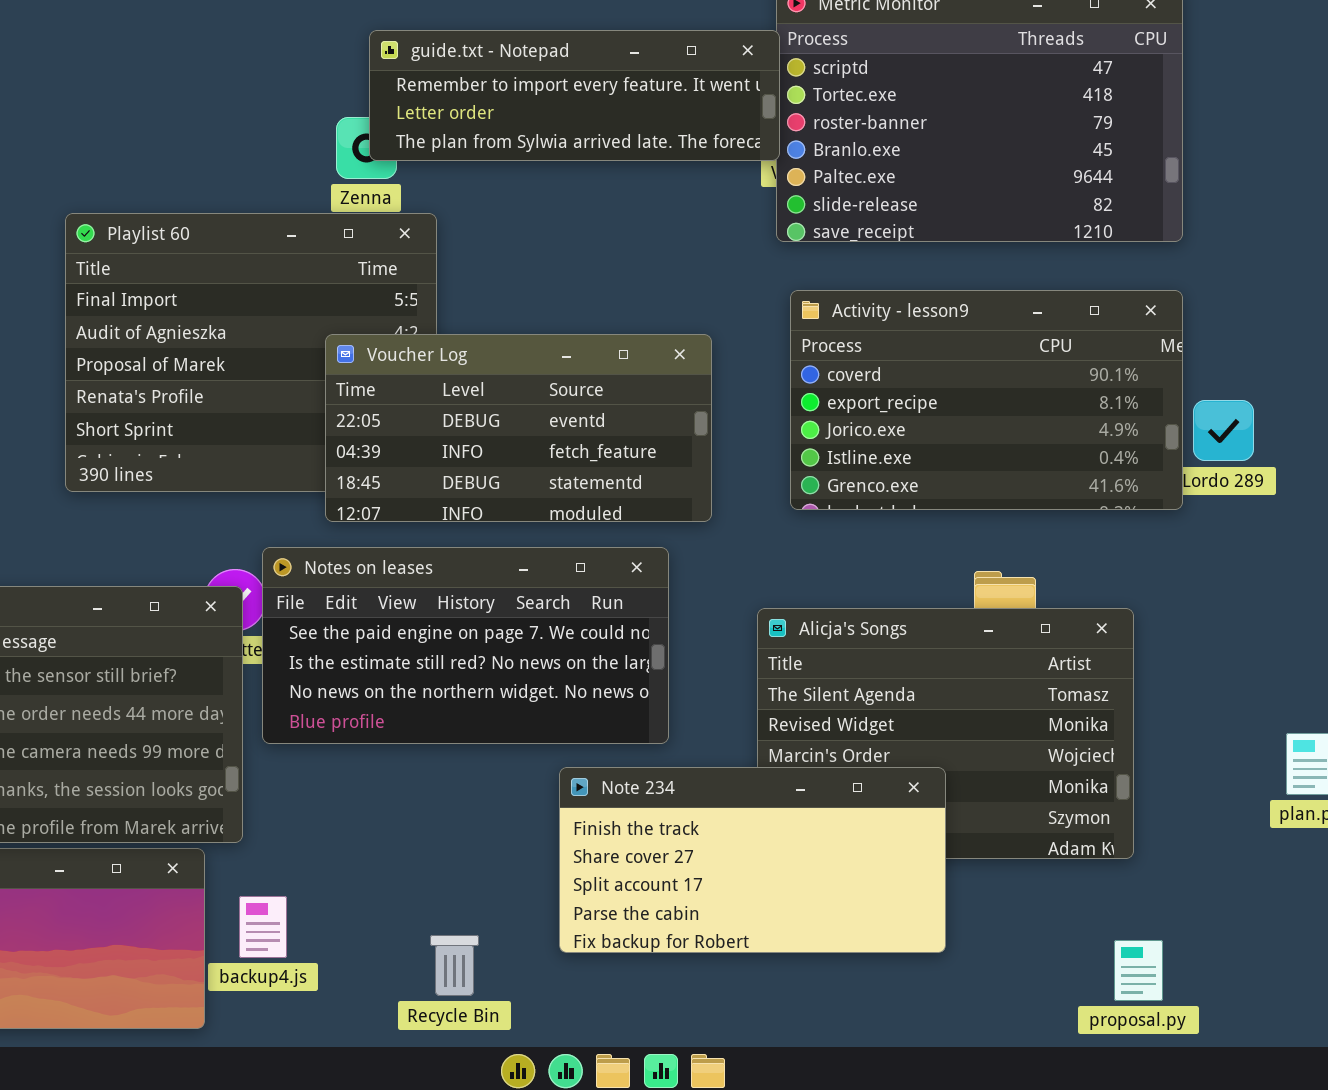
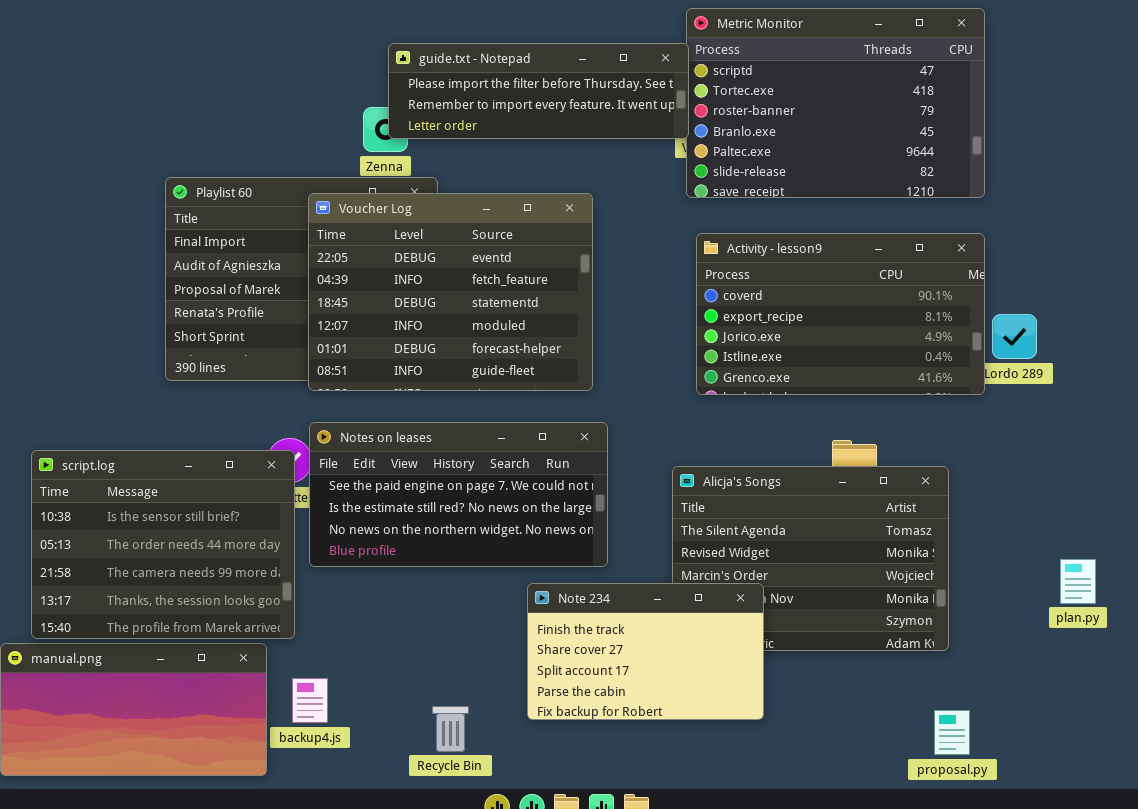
guide.txt - Notepad: [369,30,780,161] -> [388,43,689,139], scrolled up 1 row
Voucher Log: [325,334,712,522] -> [308,193,593,391], moved, resized
Note 234: [559,767,946,953] -> [527,583,764,720], resized

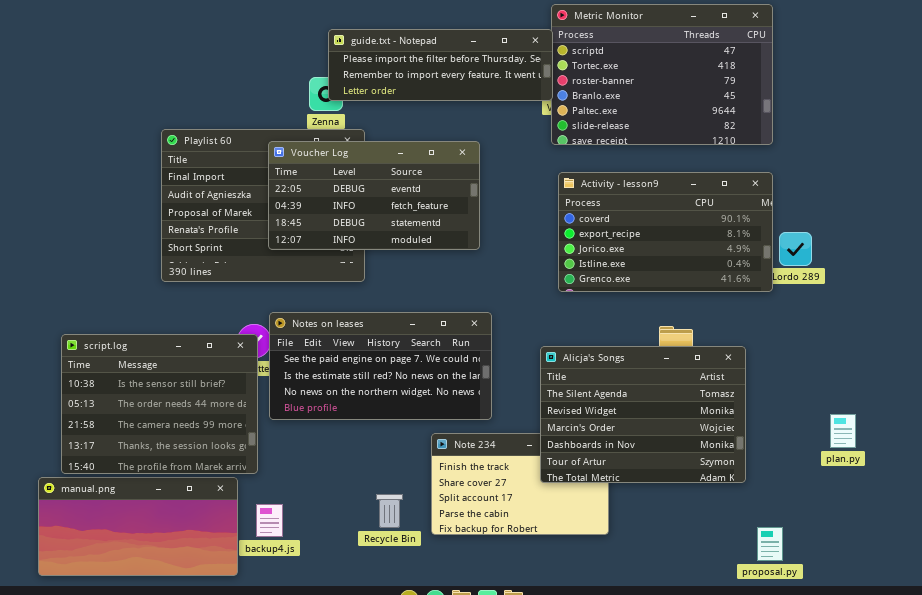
Voucher Log: [308,193,593,391] -> [268,141,480,250], resized
Alicja's Songs: [672,466,949,651] -> [540,346,746,483], raised
Recycle Bin: [432,706,469,752] -> [376,494,403,528], moved
proposal.py: [934,710,970,755] -> [757,527,783,561], moved

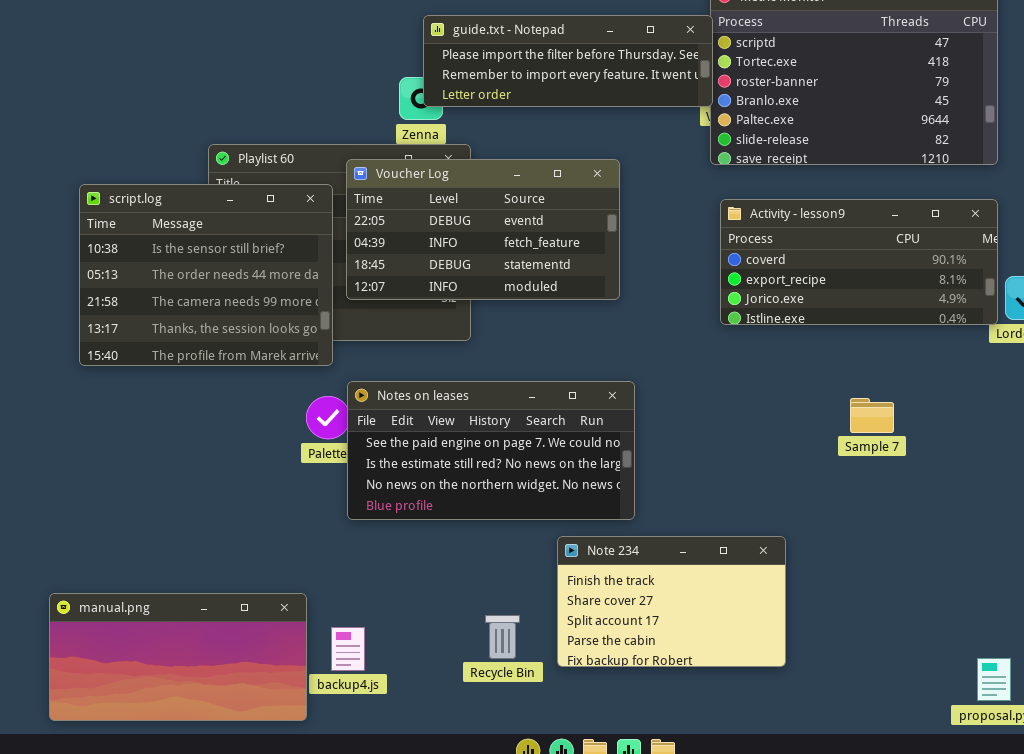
Activity - lesson9: [558,172,773,292] -> [720,199,998,325], resized
script.log: [61,334,258,474] -> [79,184,333,366], moved
Alicja's Songs: [540,346,746,483] -> none, closed

